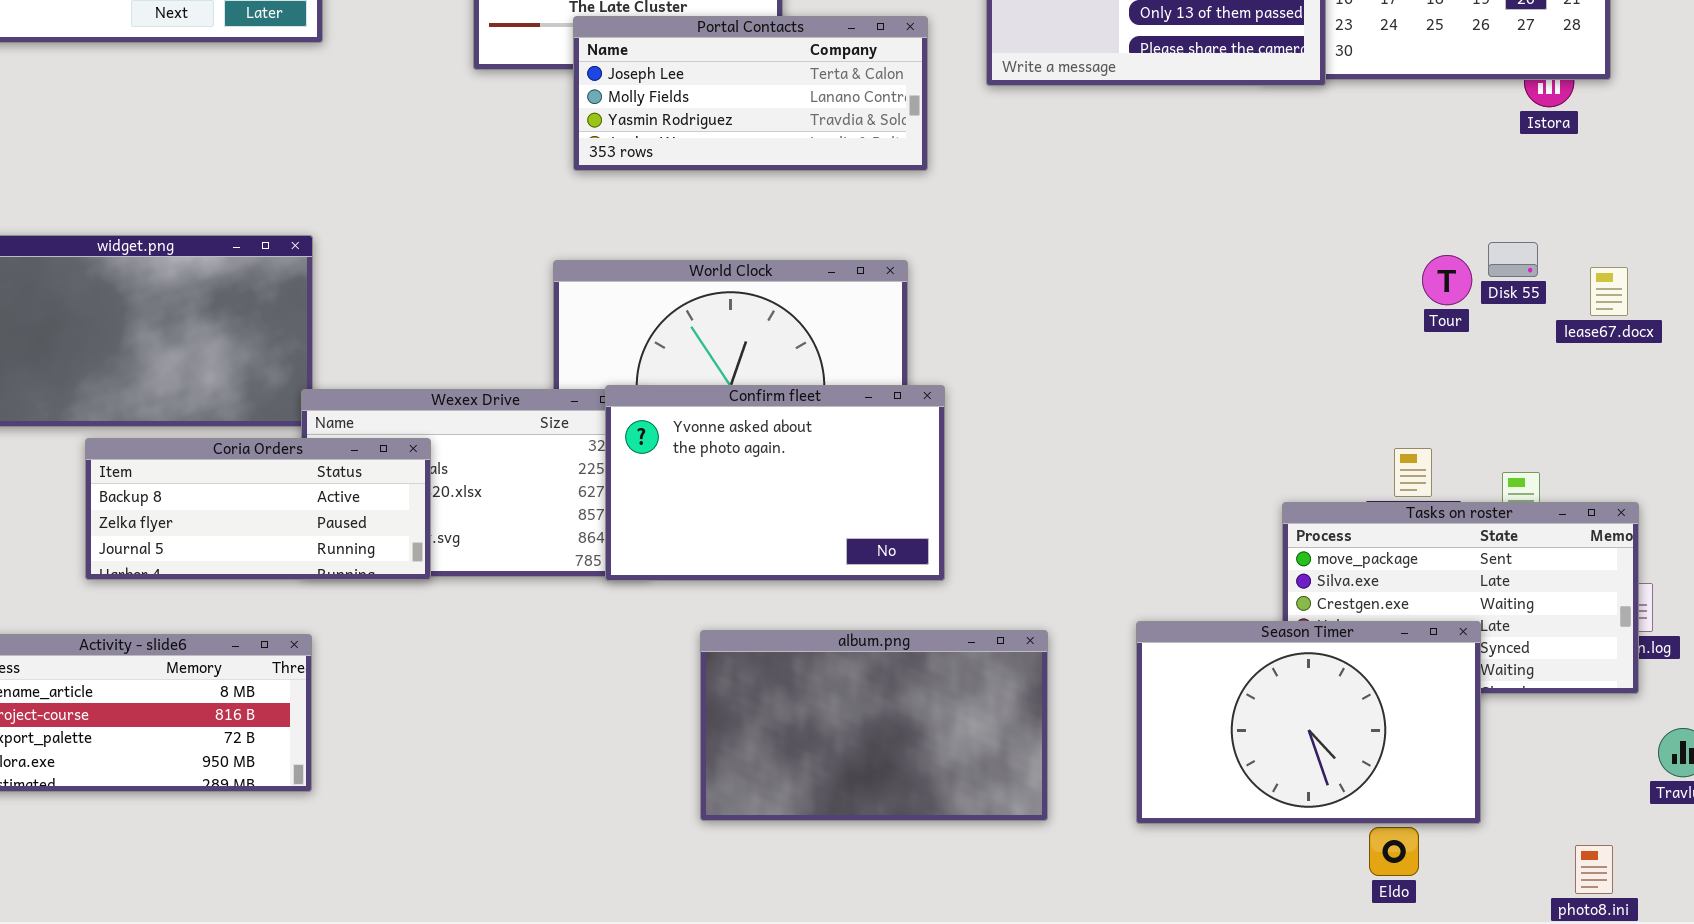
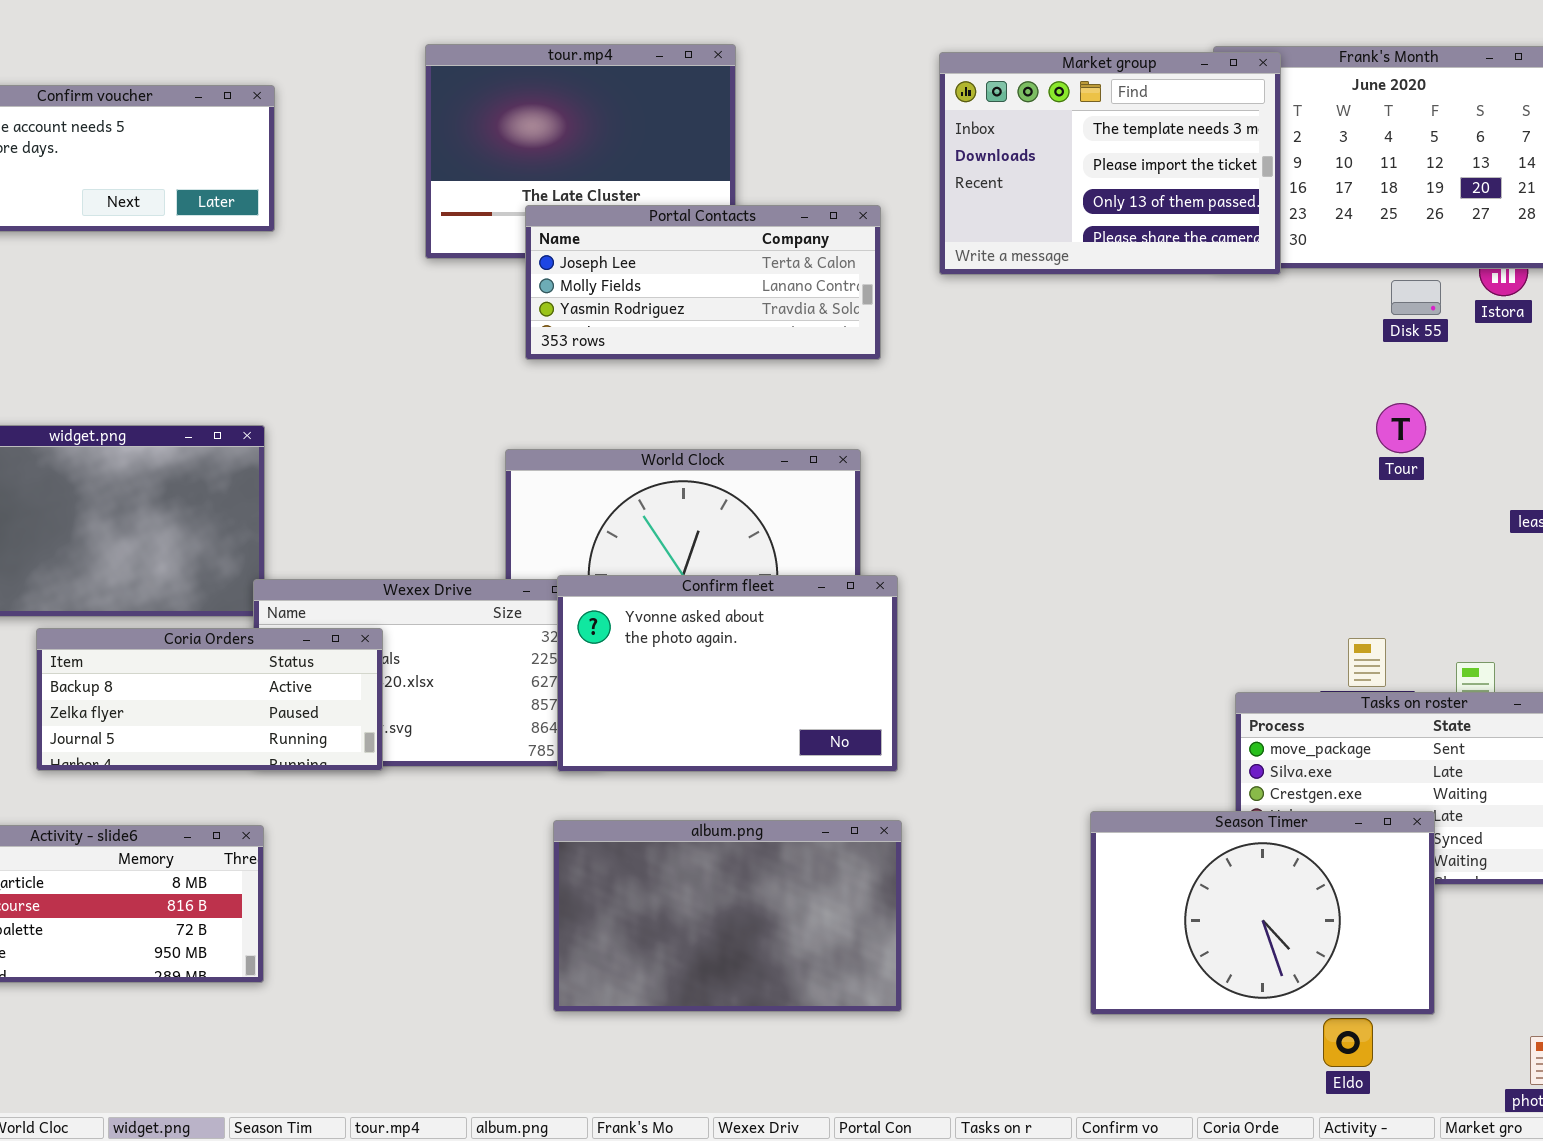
Disk 55: [1488,242,1538,277] -> [1391,280,1441,315], moved
Tour: [1422,255,1472,305] -> [1376,403,1426,453], moved
album.png: [700,630,1048,821] -> [553,820,902,1012], moved

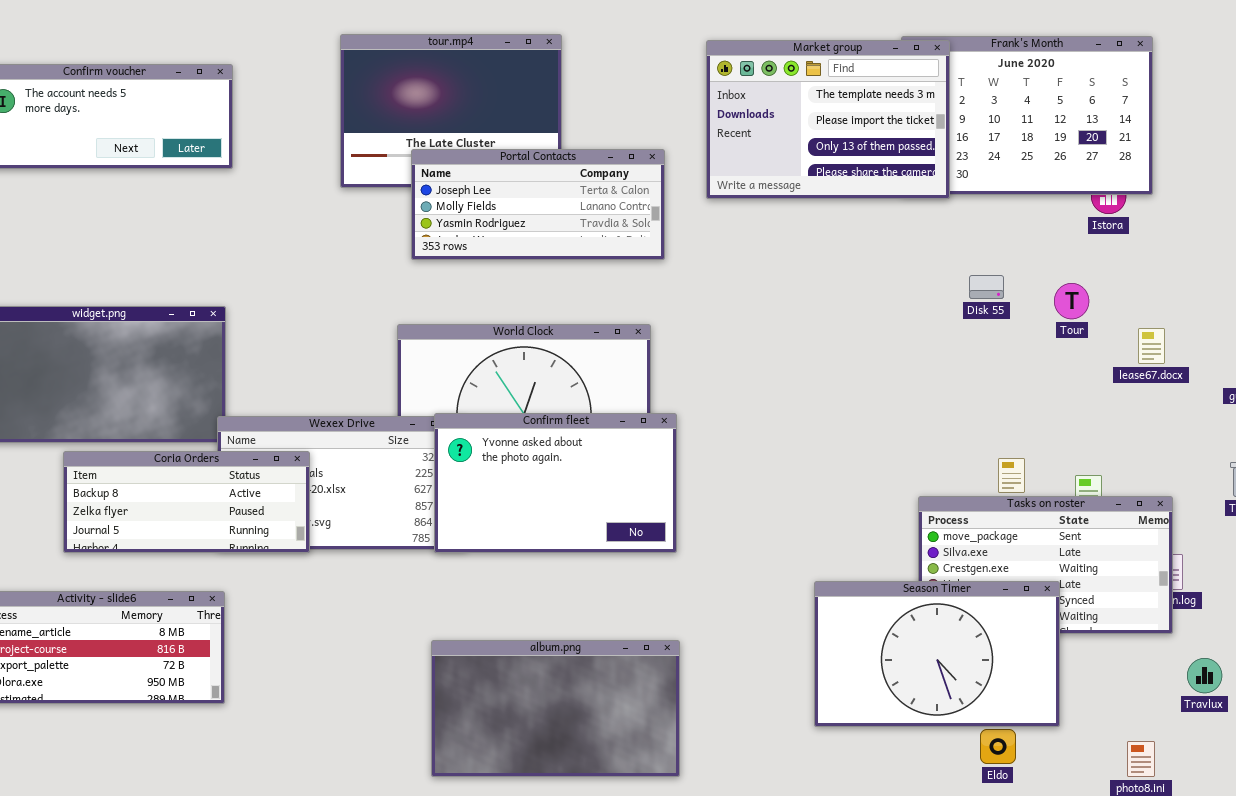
Disk 55: [1391,280,1441,315] -> [969,275,1004,299], moved
Tour: [1376,403,1426,453] -> [1054,283,1089,319], moved
album.png: [553,820,902,1012] -> [431,640,680,777], moved

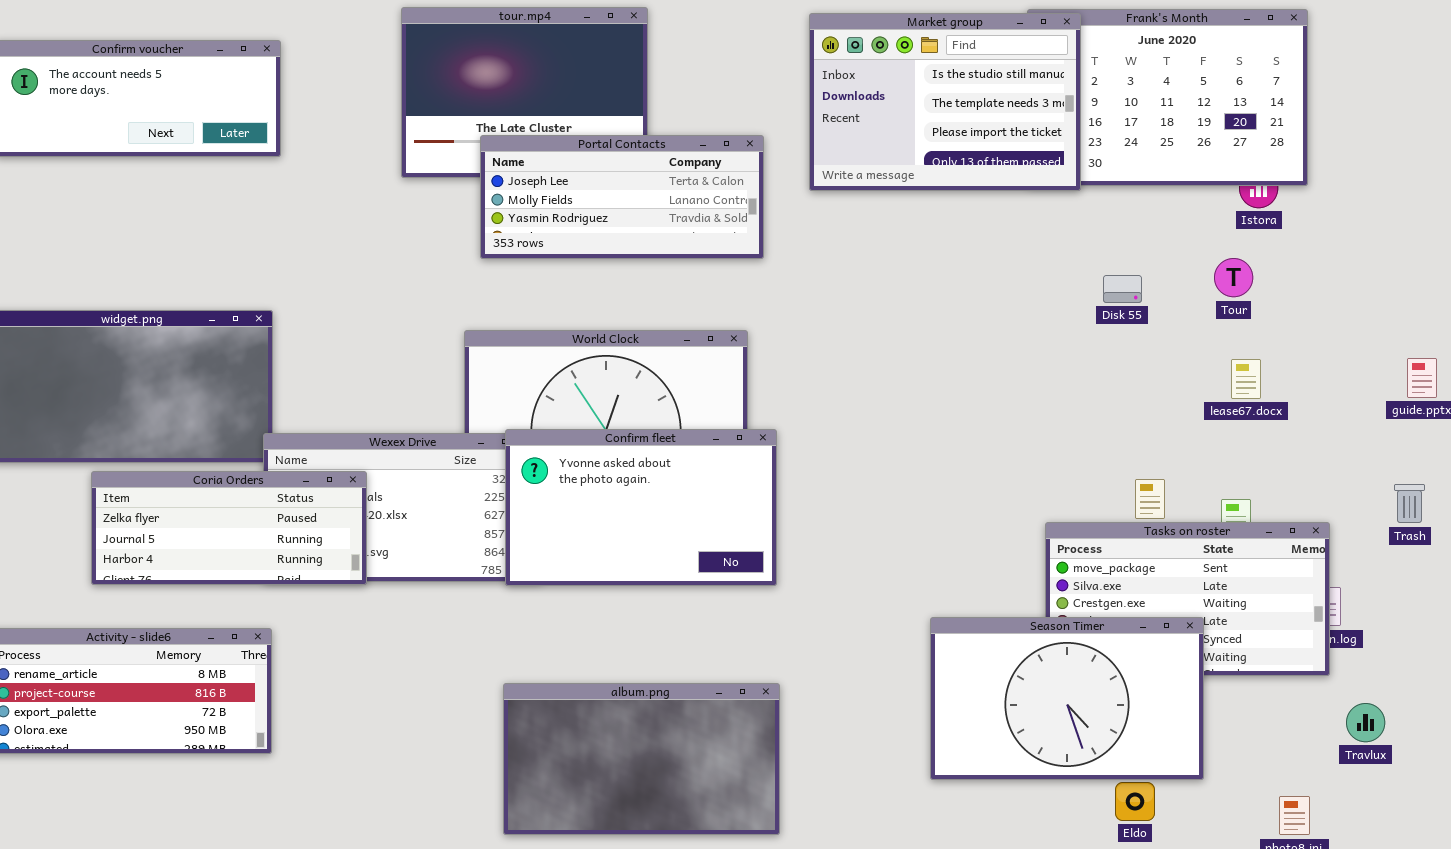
Market group: [706,40,950,199] -> [809,13,1081,191], scrolled up 1 row
Tour: [1054,283,1089,319] -> [1214,258,1253,297], moved
lease67.docx: [1138,328,1165,364] -> [1231,359,1261,399], moved
Coria Orders: [63,451,310,553] -> [91,471,367,585], scrolled down 1 row

